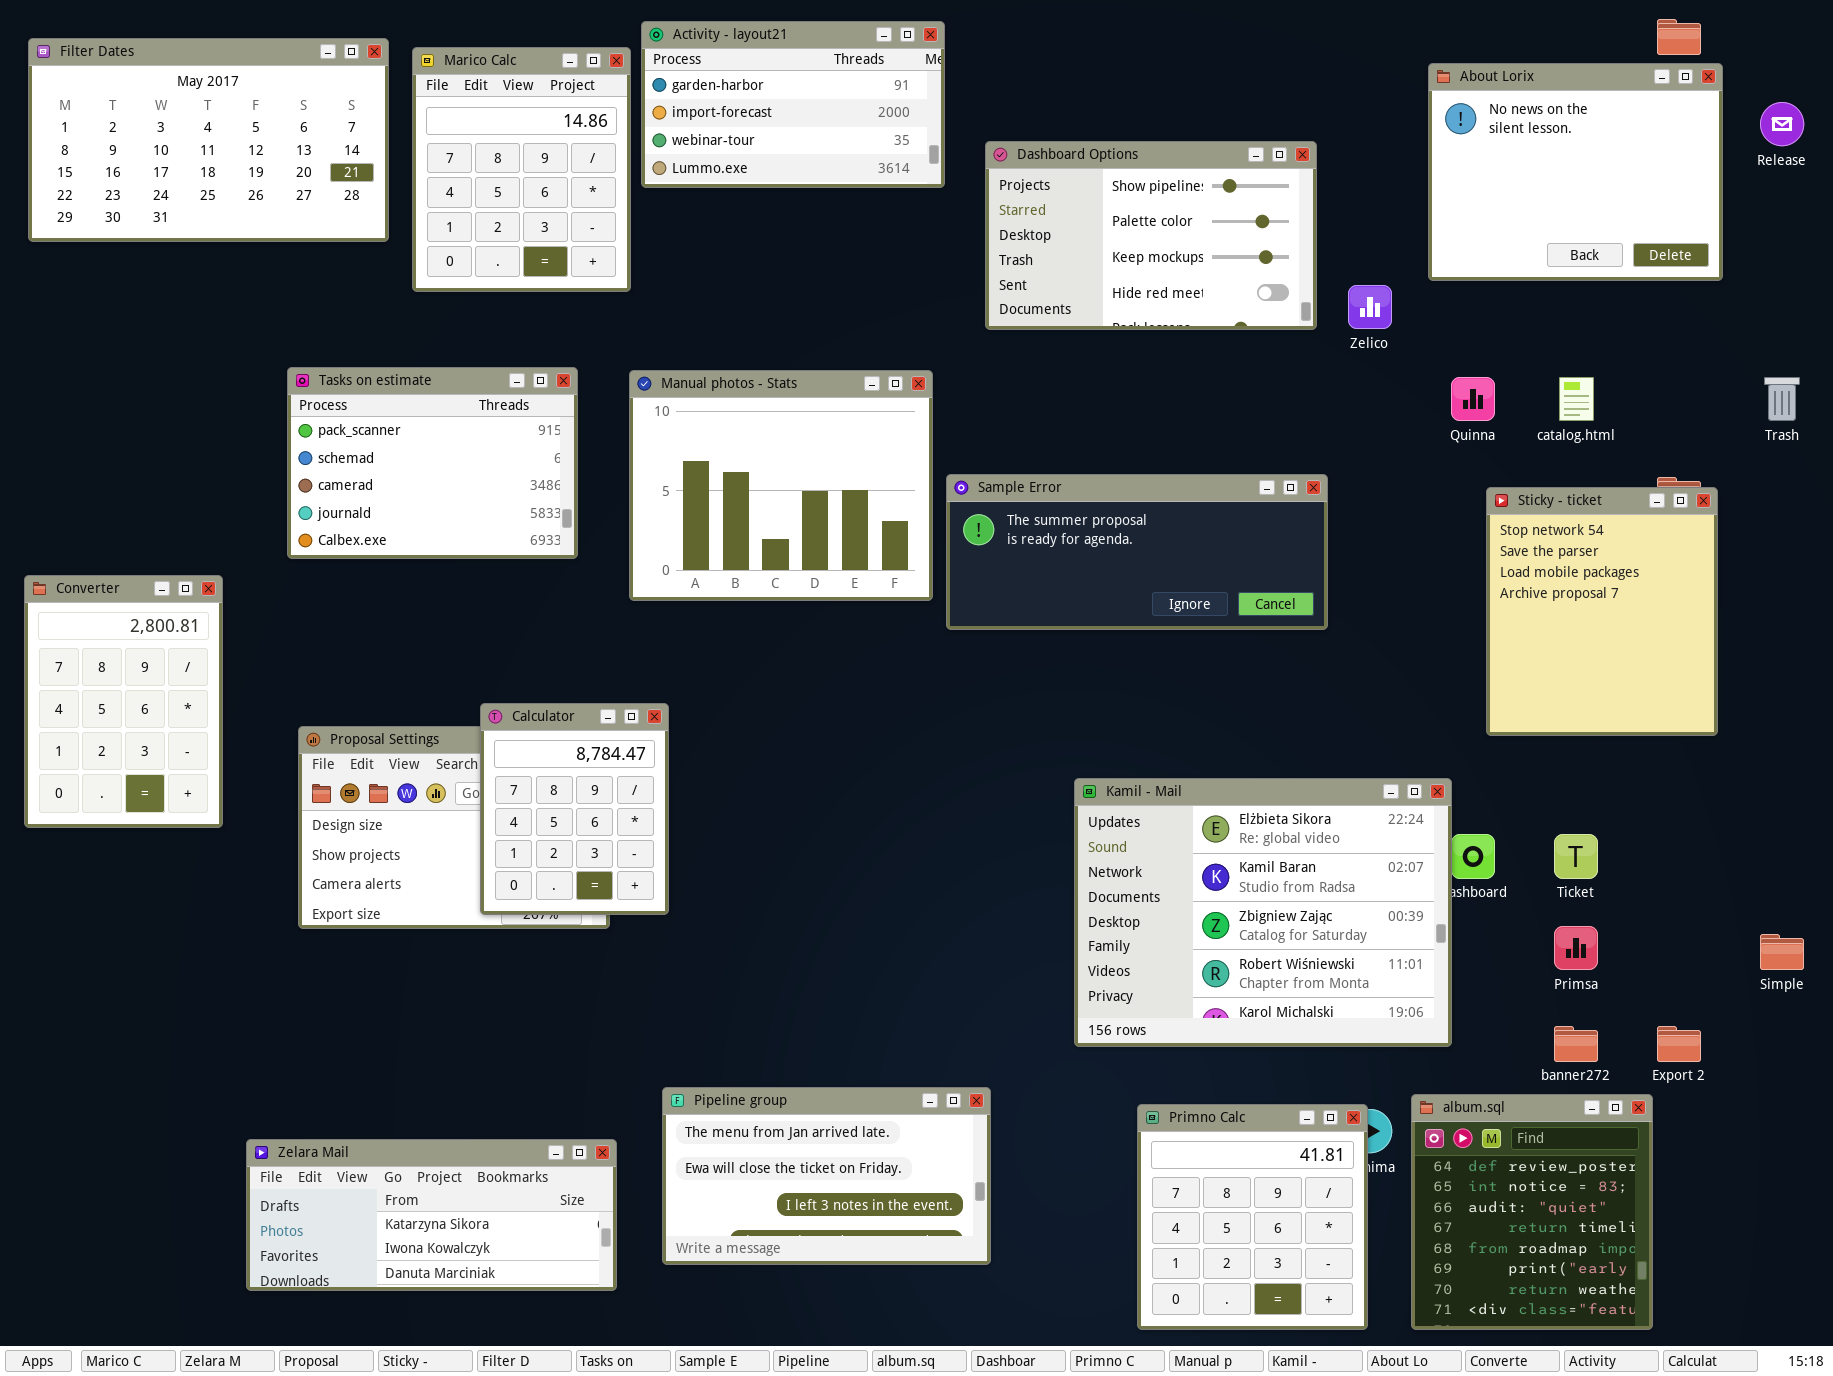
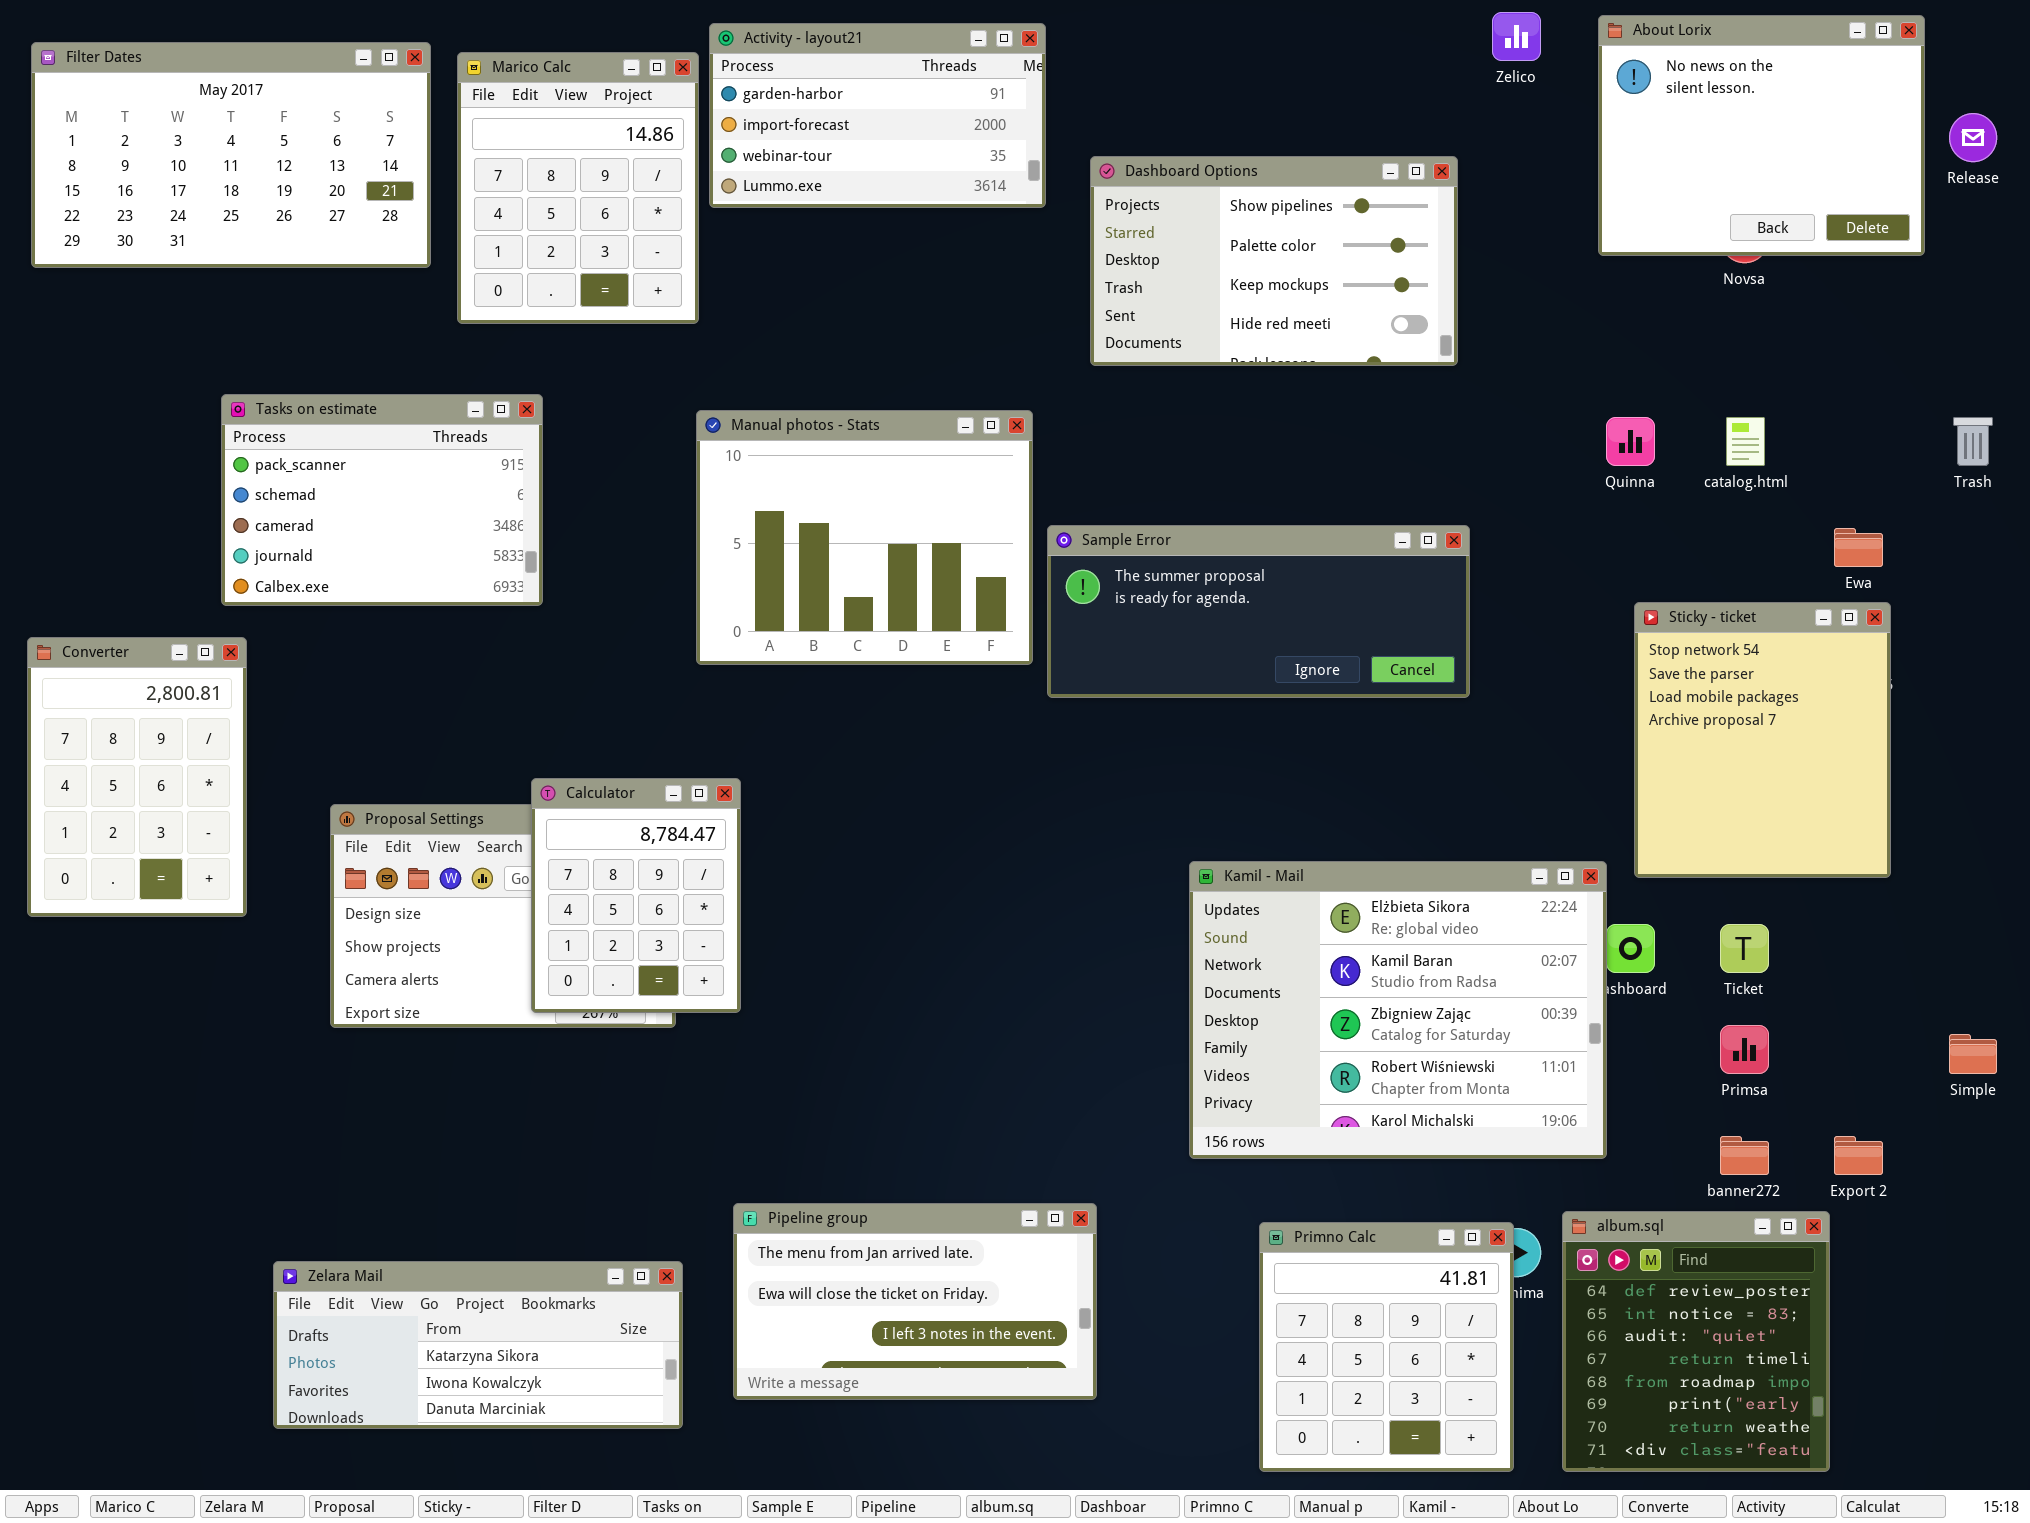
About Lorix: [1428,63,1723,281] -> [1598,15,1925,256], moved
Zelico: [1348,285,1392,329] -> [1492,12,1541,61], moved
Tasks on estimate: [287,367,578,559] -> [221,394,543,606], moved
Sticky - ticket: [1486,487,1718,736] -> [1634,602,1891,878], moved

